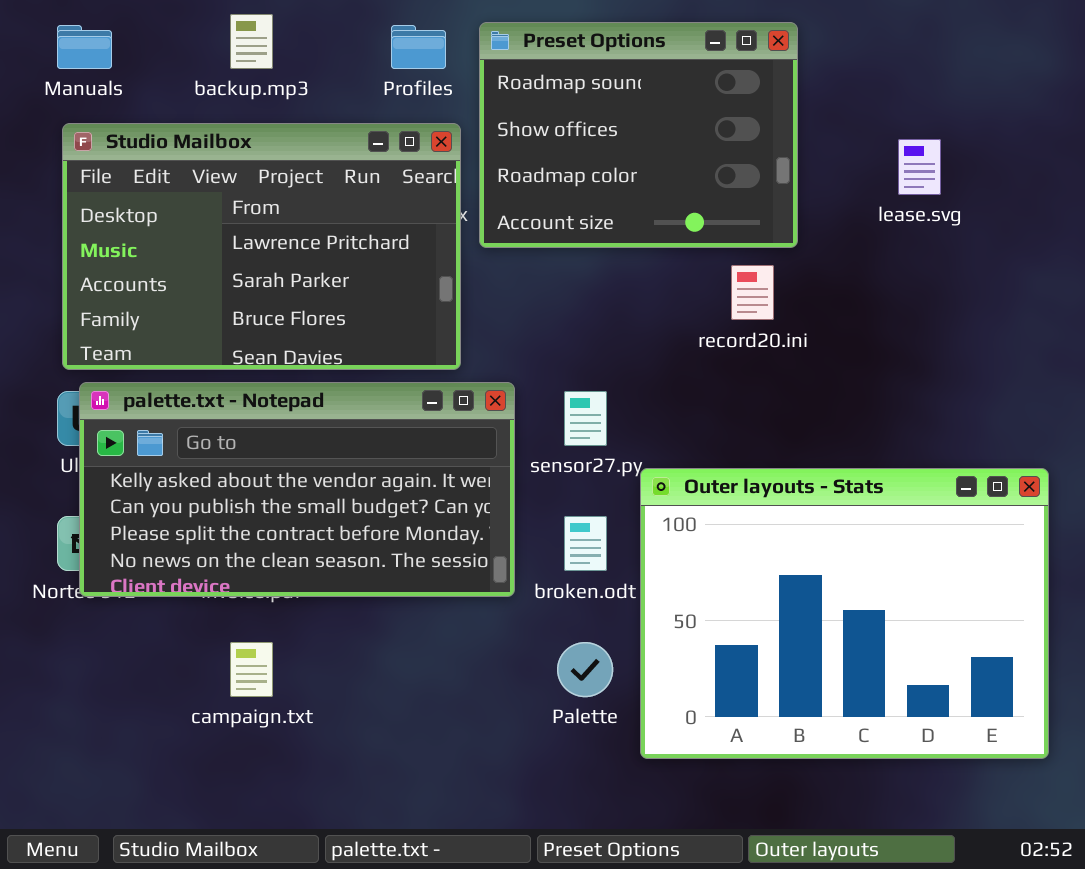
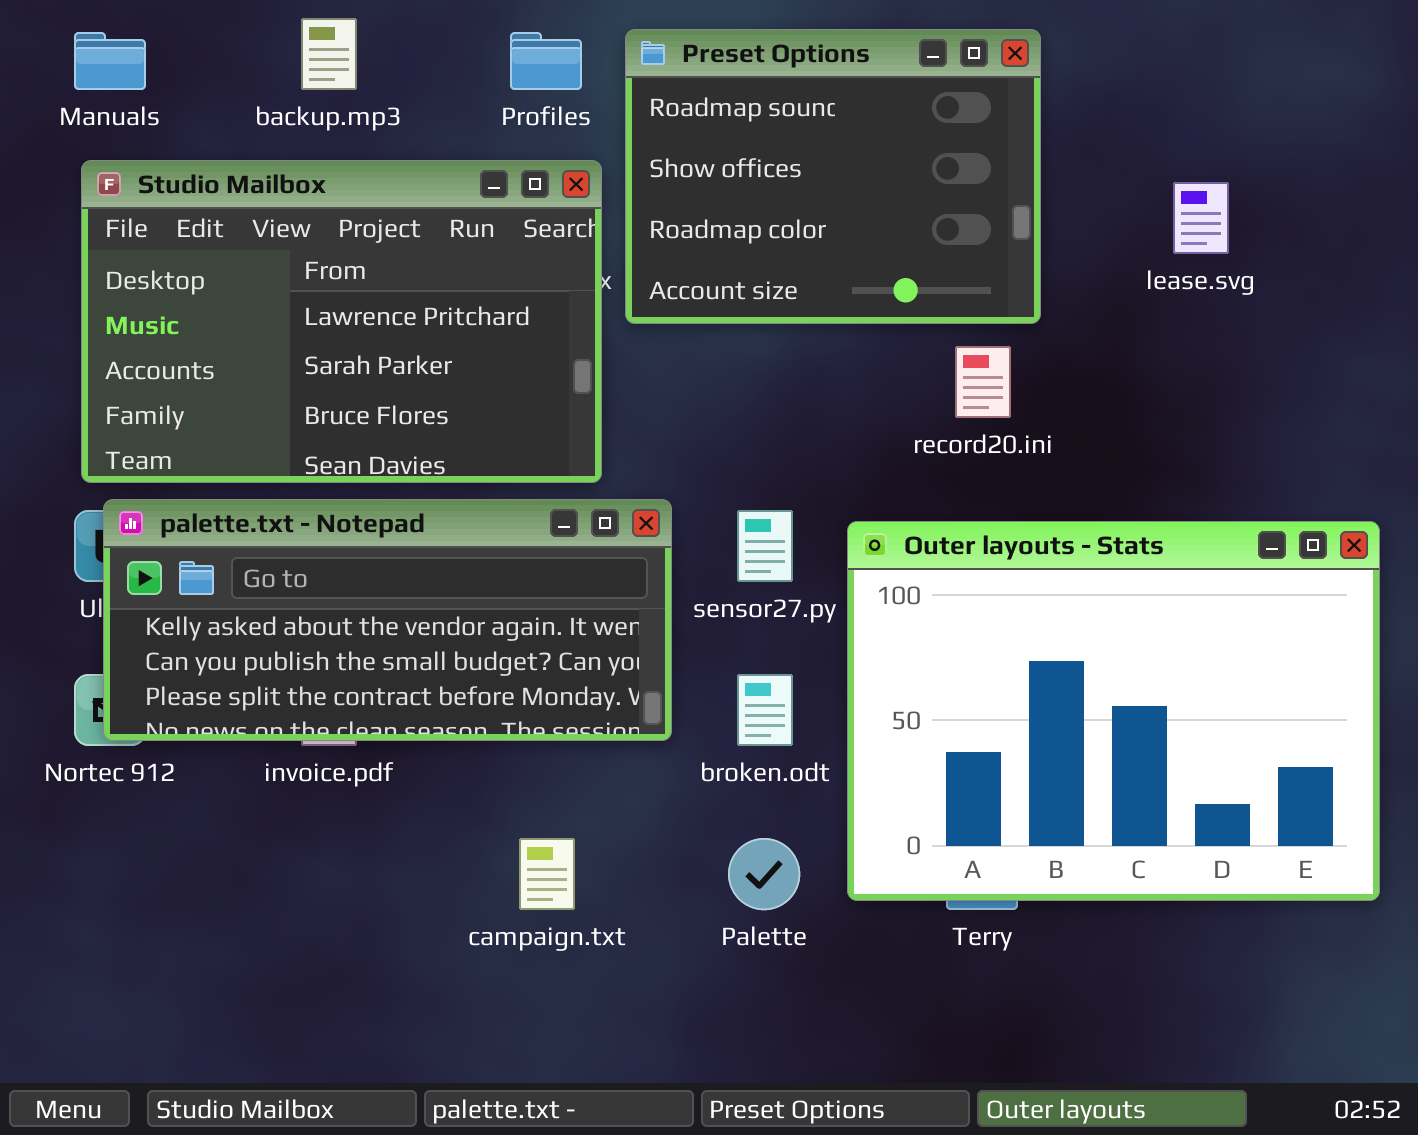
palette.txt - Notepad: [79,382,515,597] -> [103,499,672,741], resized
Outer layouts - Stats: [640,468,1049,759] -> [847,521,1380,901], moved
campaign.txt: [230,642,273,697] -> [519,838,575,910], moved

